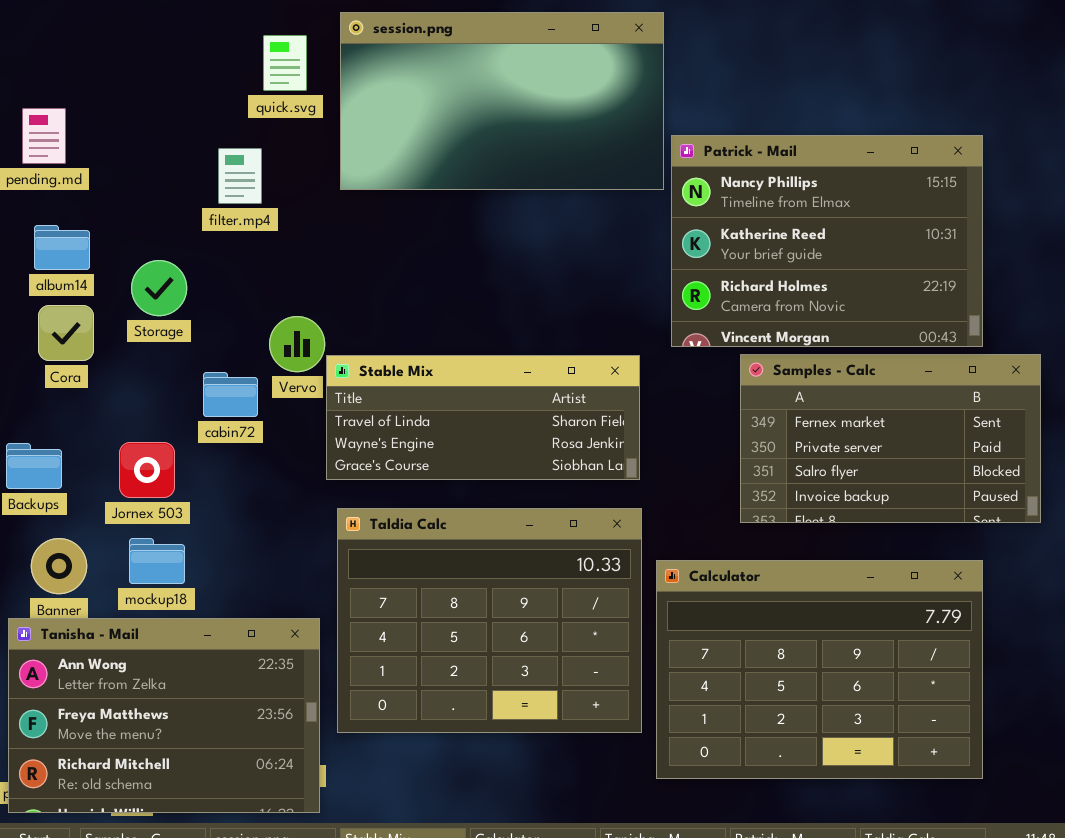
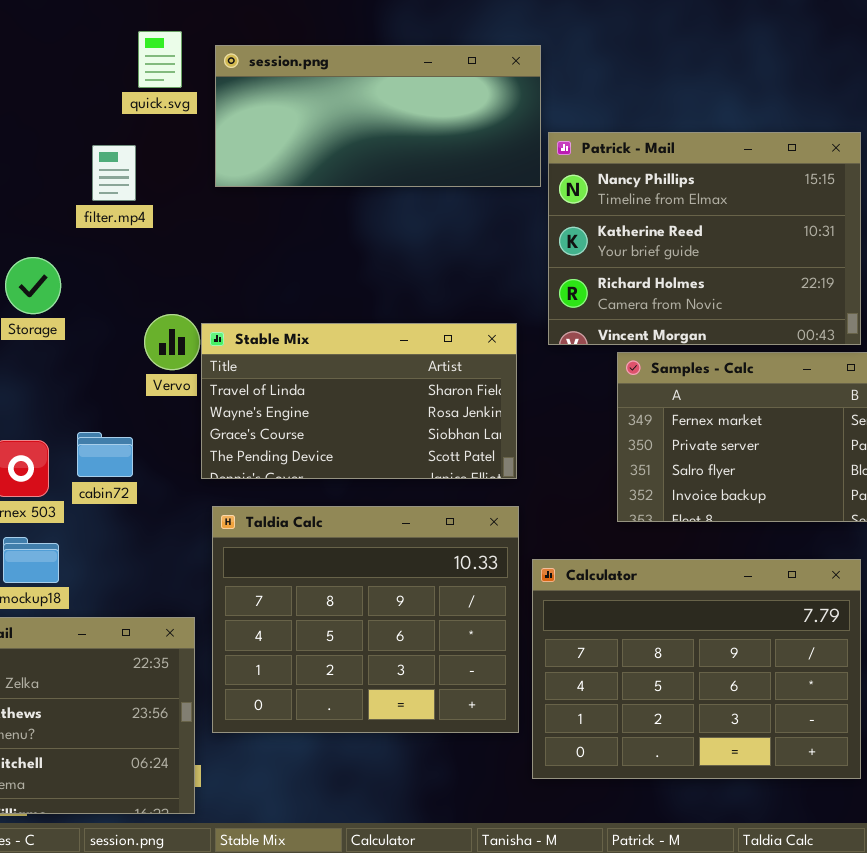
session.png: [340,12,664,190] -> [215,45,541,187], resized
Stable Mix: [326,355,640,480] -> [201,323,517,479], resized
cabin72: [203,372,258,417] -> [77,432,133,477], moved

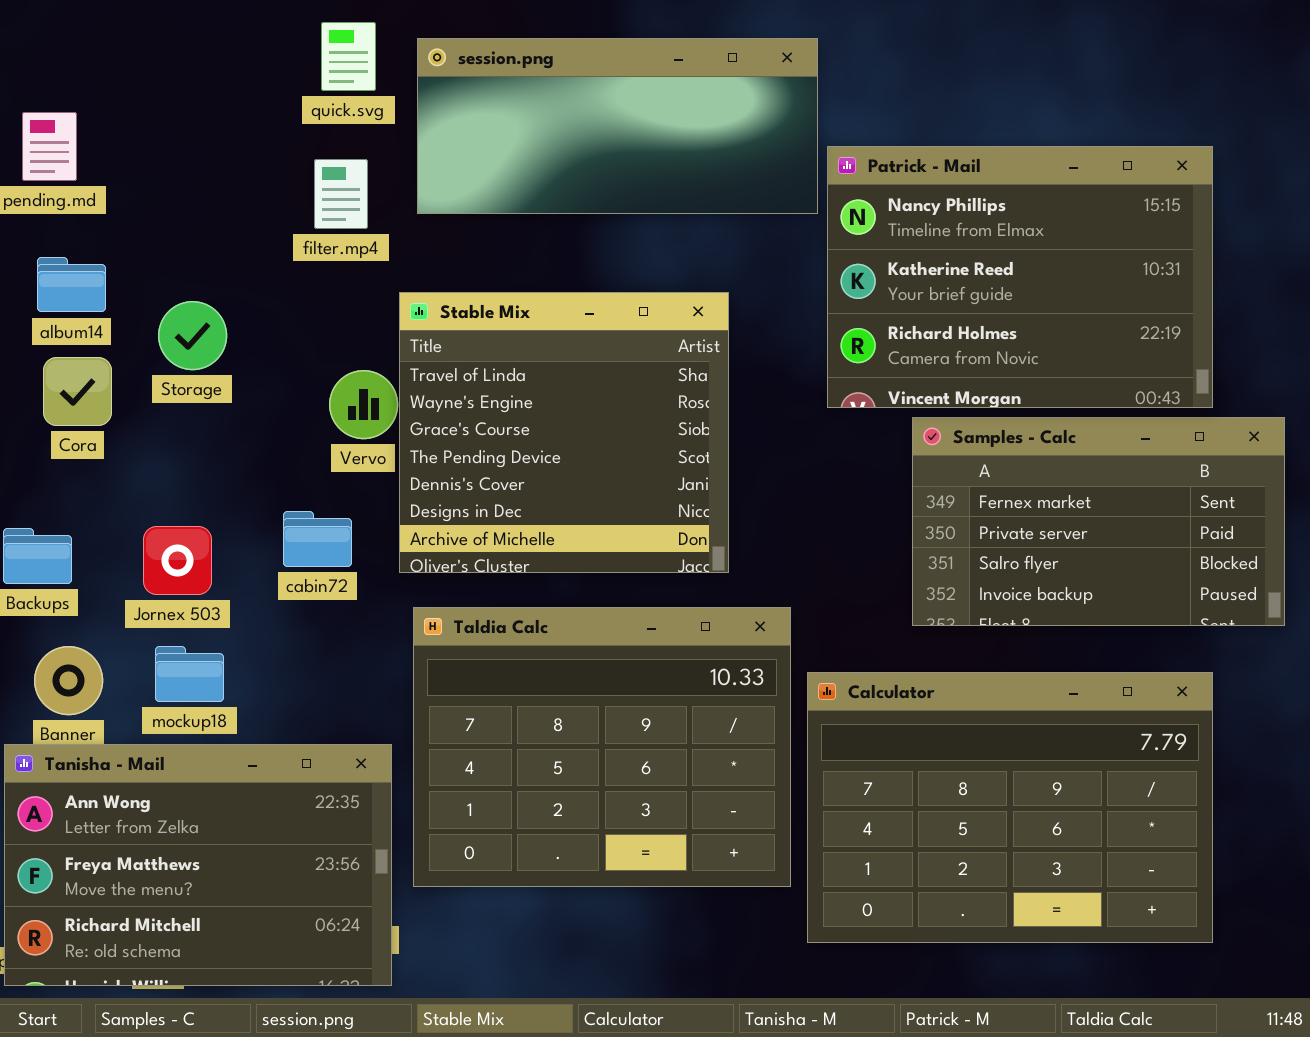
filter.mp4: [92,145,136,201] -> [314,159,368,229], moved
Stable Mix: [201,323,517,479] -> [399,292,729,573], resized
cabin72: [77,432,133,477] -> [283,511,352,567], moved

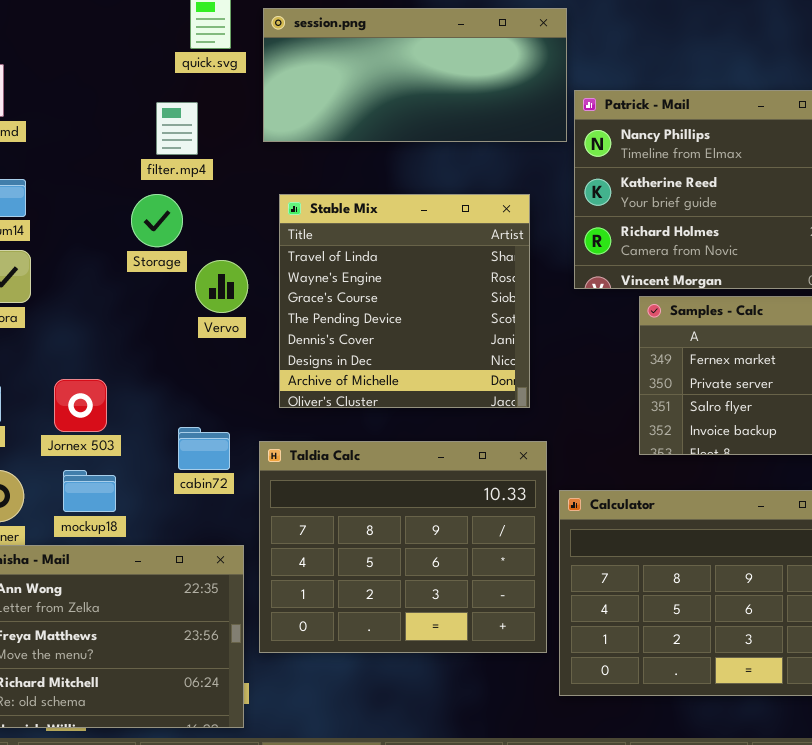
filter.mp4: [314,159,368,229] -> [156,102,198,155], moved
Stable Mix: [399,292,729,573] -> [279,194,530,408], moved
Storage: [158,301,227,370] -> [131,194,183,247], moved
cabin72: [283,511,352,567] -> [178,427,230,470], moved

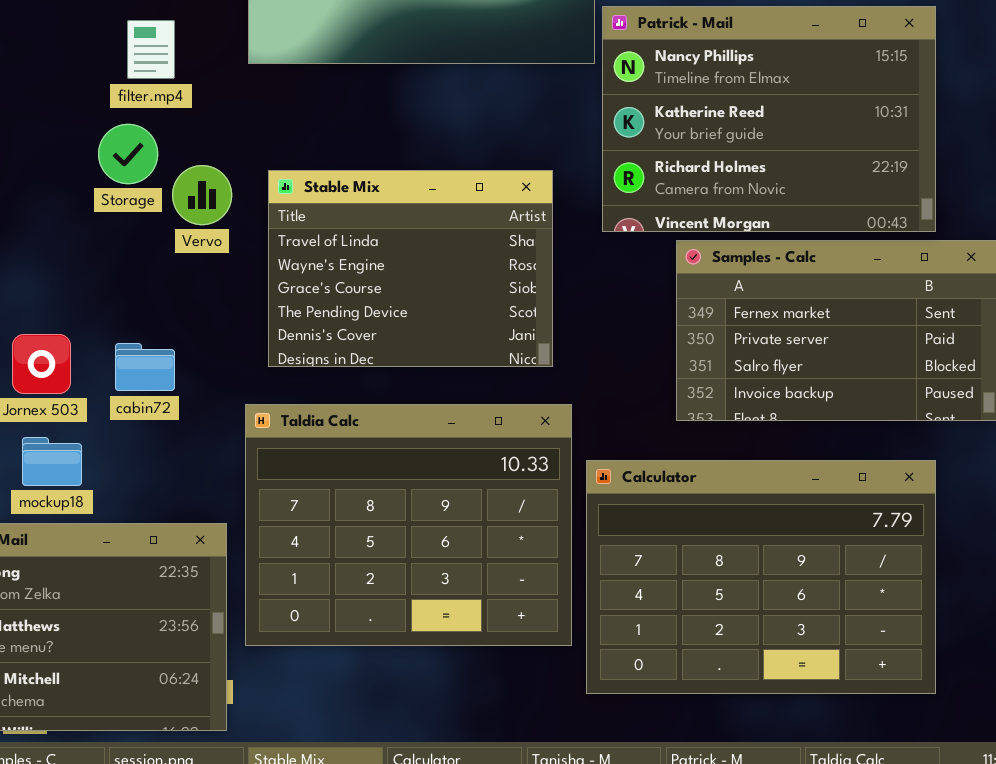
Stable Mix: [279,194,530,408] -> [268,170,553,367], resized
Vervo: [195,260,248,313] -> [172,165,232,225], moved
cabin72: [178,427,230,470] -> [115,343,175,391], moved

